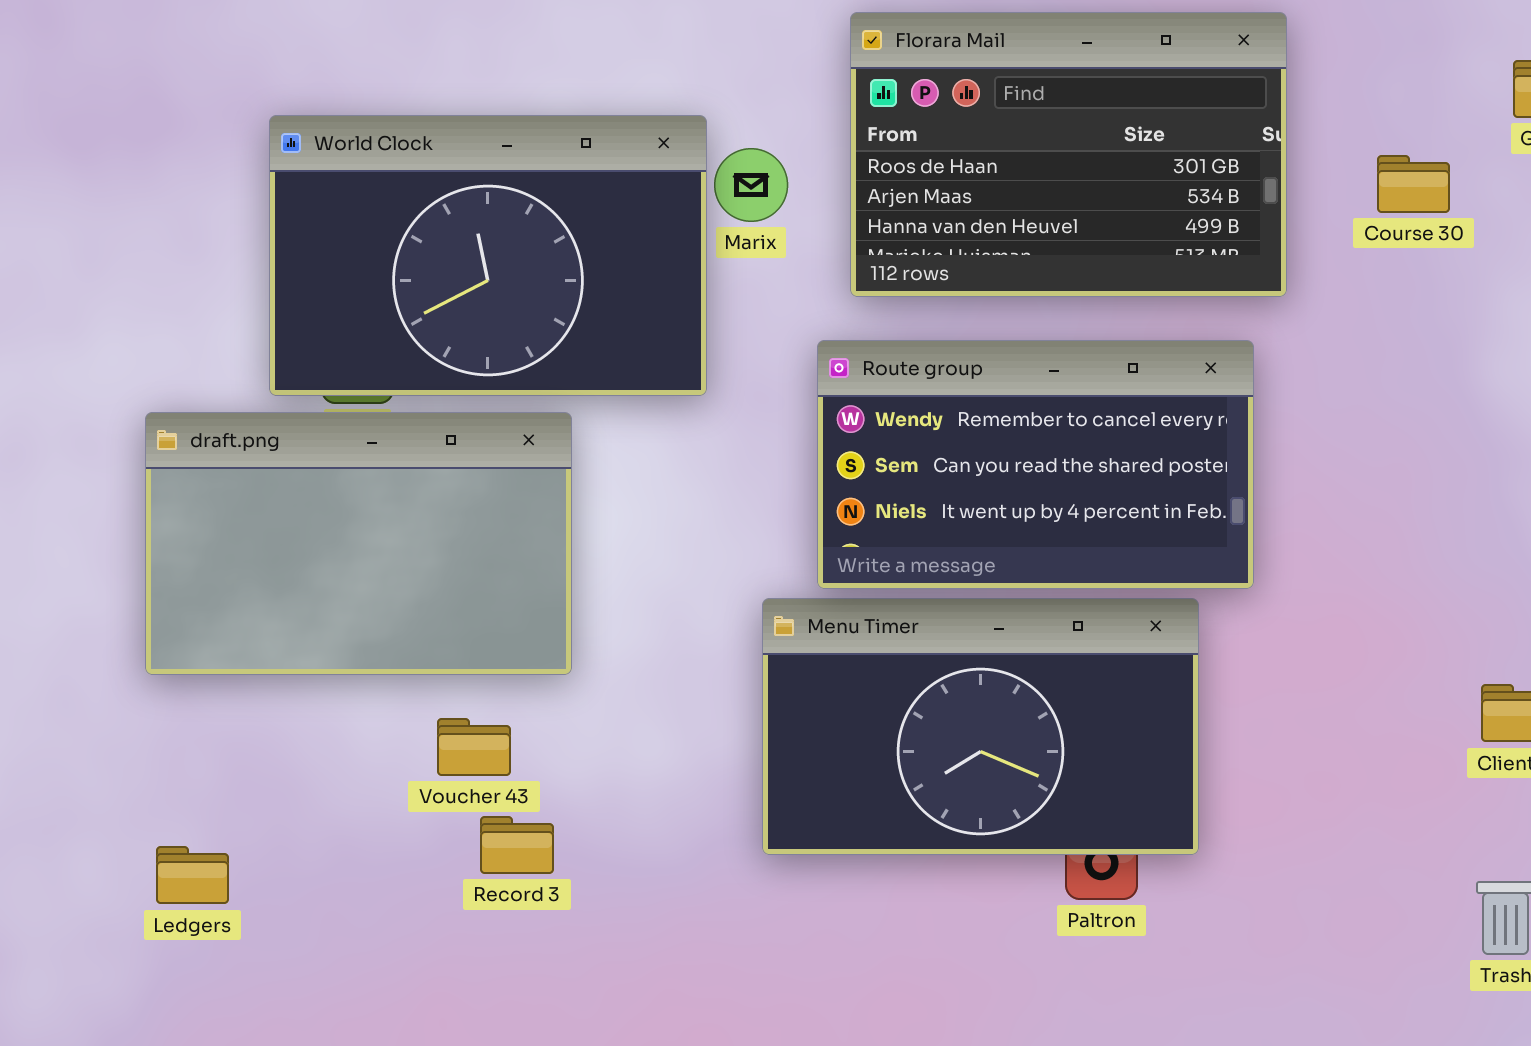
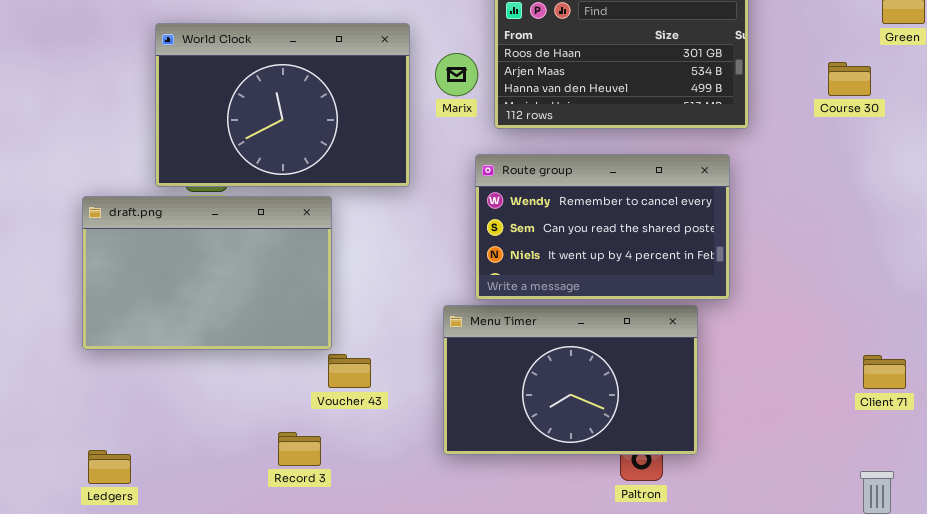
Marix: [714,148,788,222] -> [435,53,478,96], moved
Course 30: [1377,155,1450,213] -> [828,62,871,96], moved
Voucher 43: [437,718,511,776] -> [328,354,371,388], moved

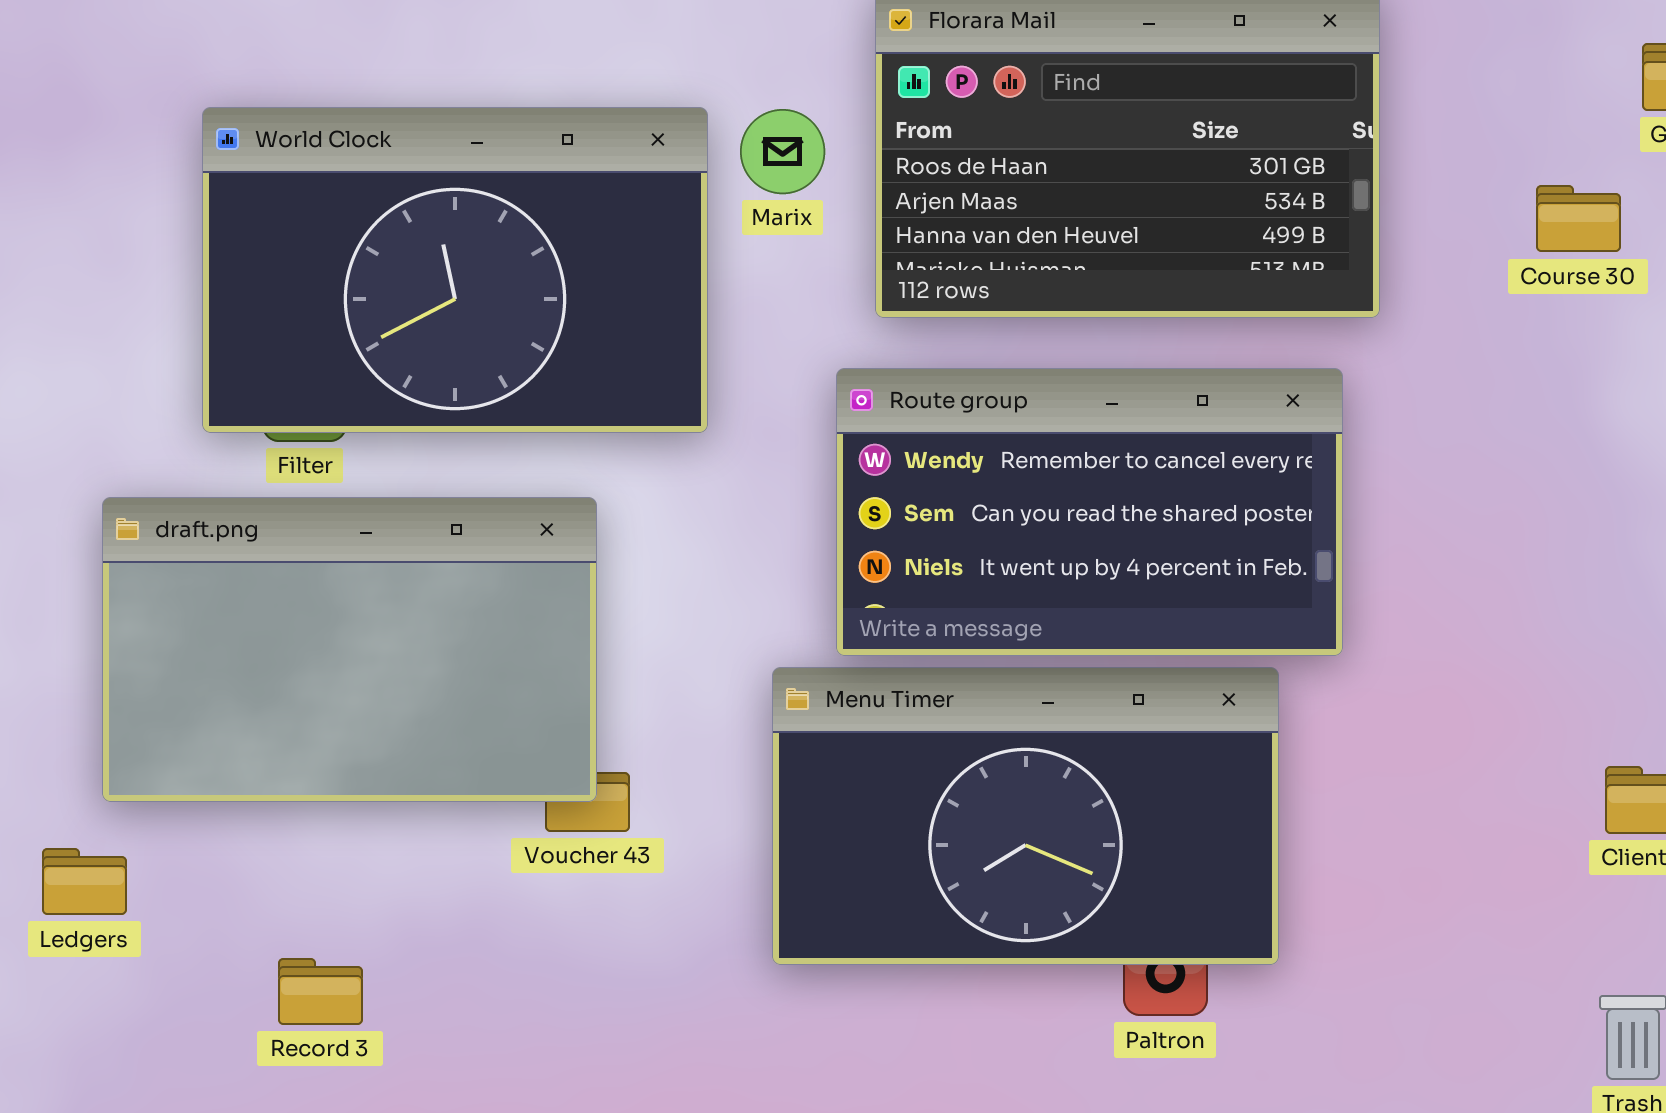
Marix: [435,53,478,96] -> [740,109,825,194], moved
draft.png: [82,196,332,350] -> [102,497,597,802], moved
Record 3: [278,432,321,466] -> [278,958,363,1025], moved
Ledgers: [88,450,131,484] -> [42,848,127,915], moved

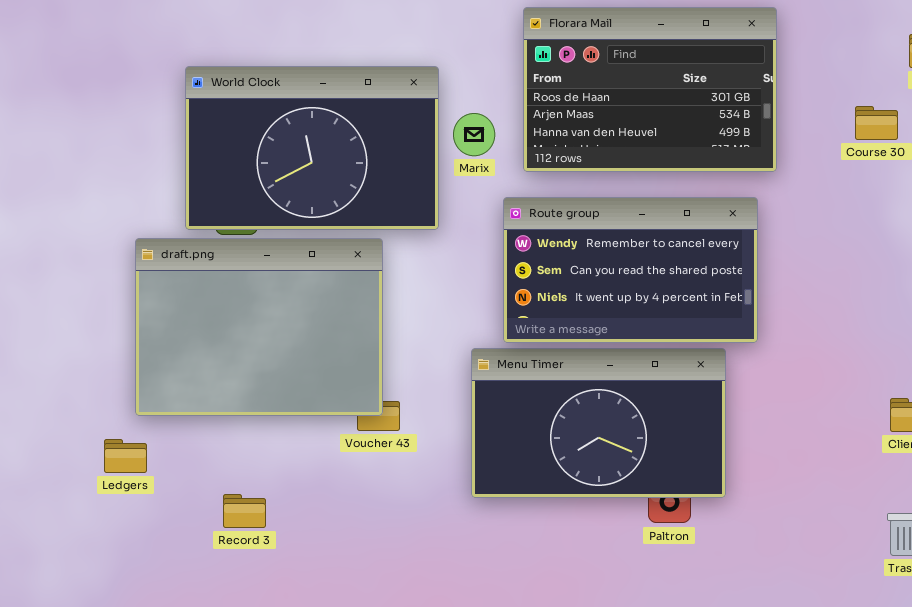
Marix: [740,109,825,194] -> [453,113,495,156], moved
draft.png: [102,497,597,802] -> [135,238,383,416], resized

